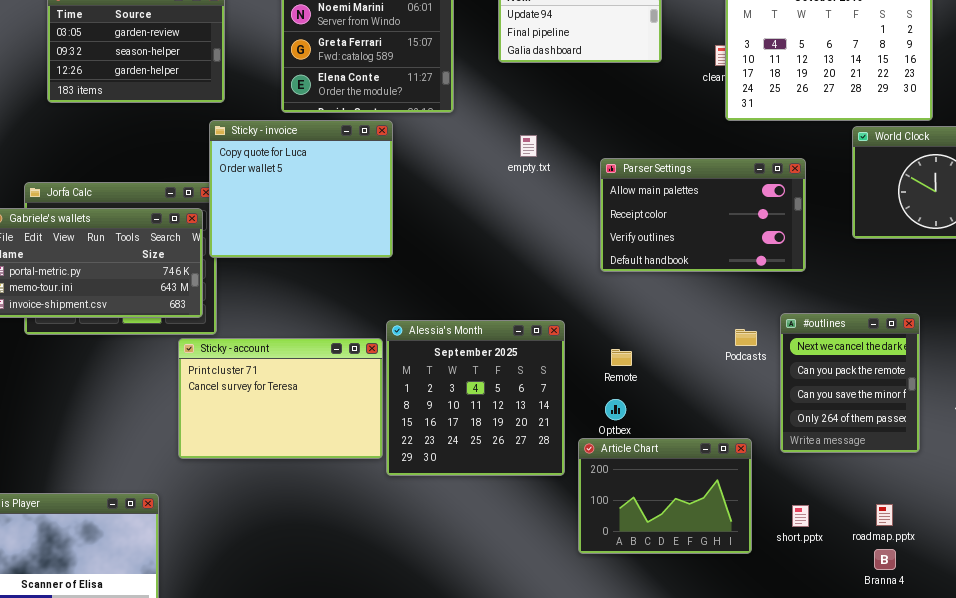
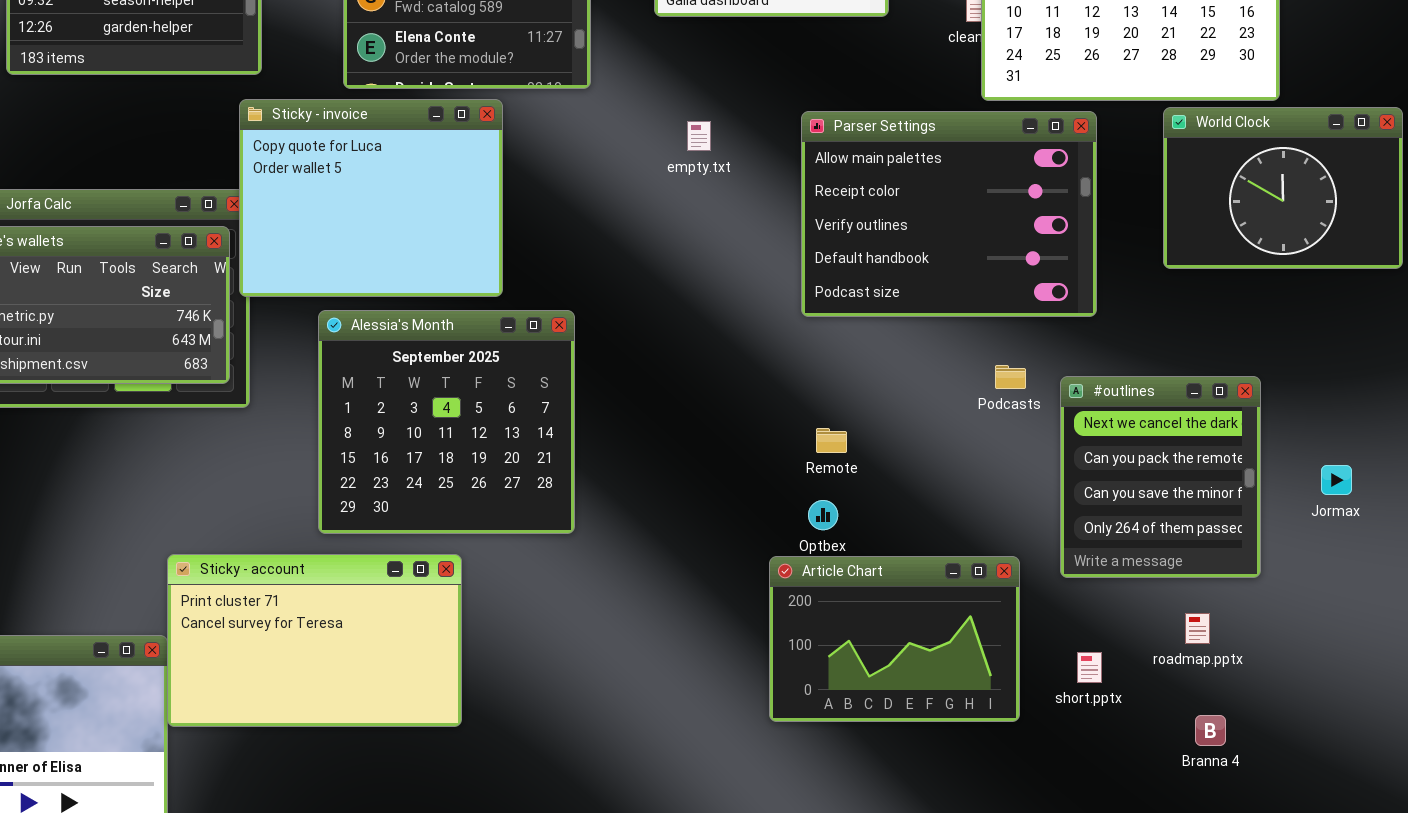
Parser Settings: [600,158,806,272] -> [801,111,1097,317], resized
Alessia's Month: [386,320,565,476] -> [318,310,575,534], moved
Podcasts: [735,329,757,346] -> [995,365,1026,389], moved
Sticky - account: [178,338,383,459] -> [167,554,462,727], moved
roadmap.pptx: [876,504,893,526] -> [1185,613,1210,644], moved

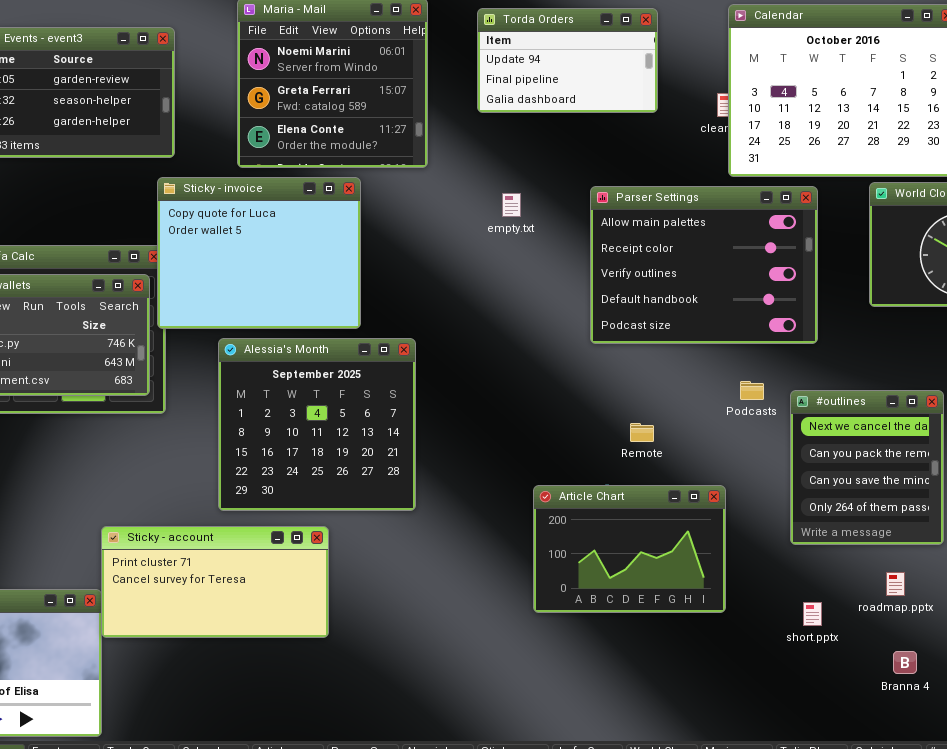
Remote: [816,428,847,453] -> [630,423,654,442], moved
Sticky - account: [167,554,462,727] -> [101,526,329,638], resized
Article Chart: [769,556,1020,722] -> [533,485,726,613], moved

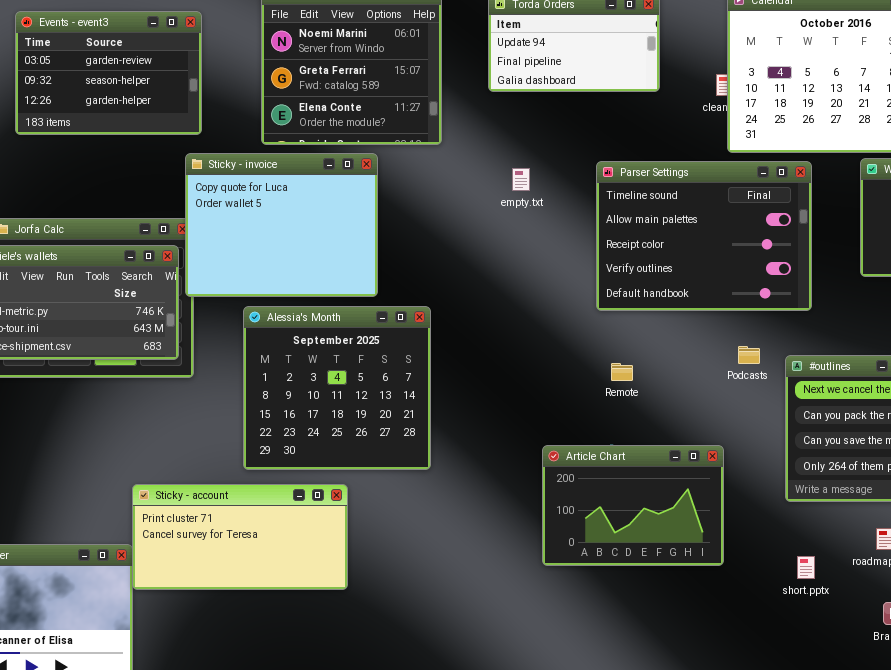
Parser Settings: [590,186,818,344] -> [596,161,812,311], scrolled up 1 row
Remote: [630,423,654,442] -> [611,363,633,381], moved

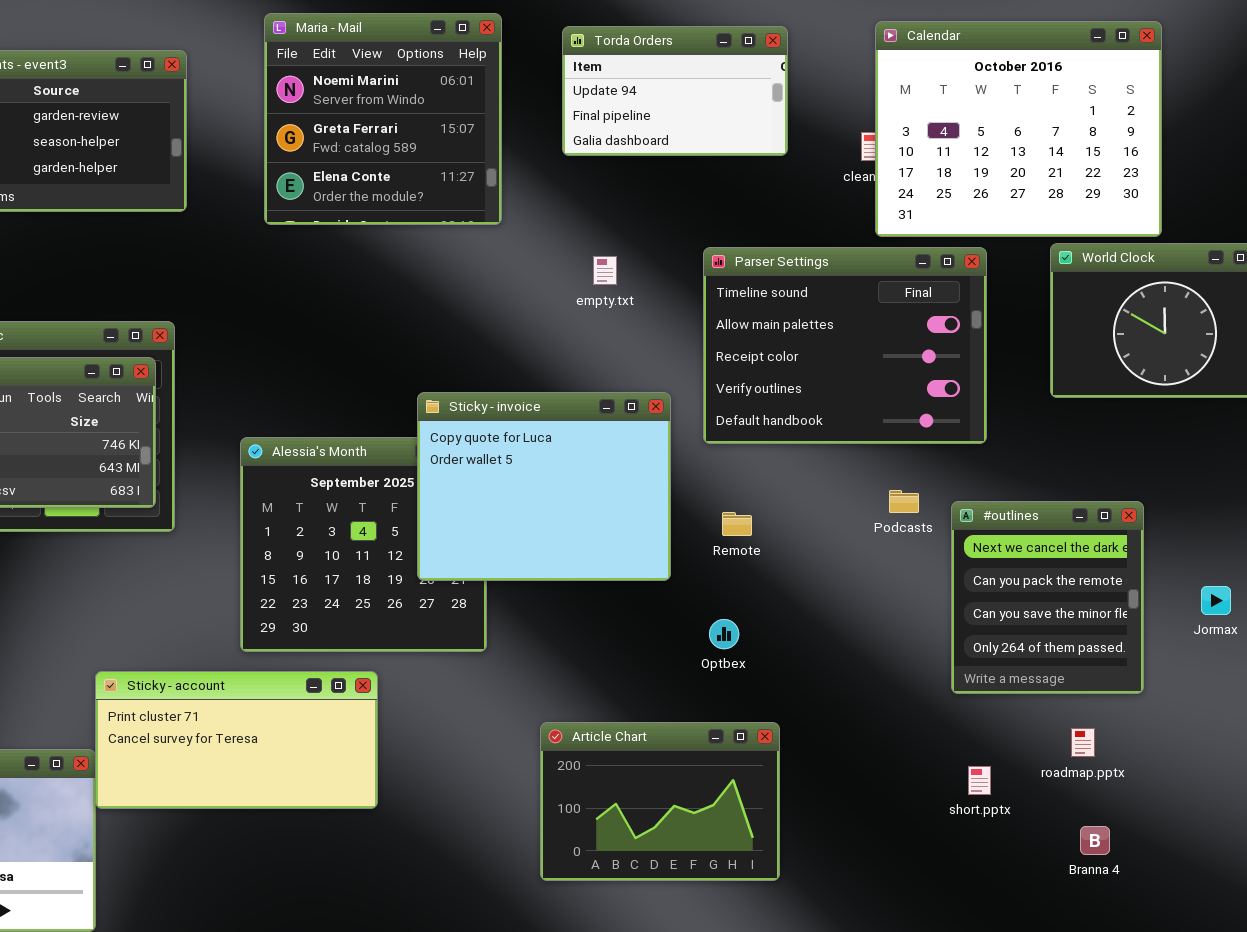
Sticky - invoice: [185,153,378,297] -> [417,392,671,581], moved
Article Chart: [542,445,724,566] -> [540,722,780,881], moved

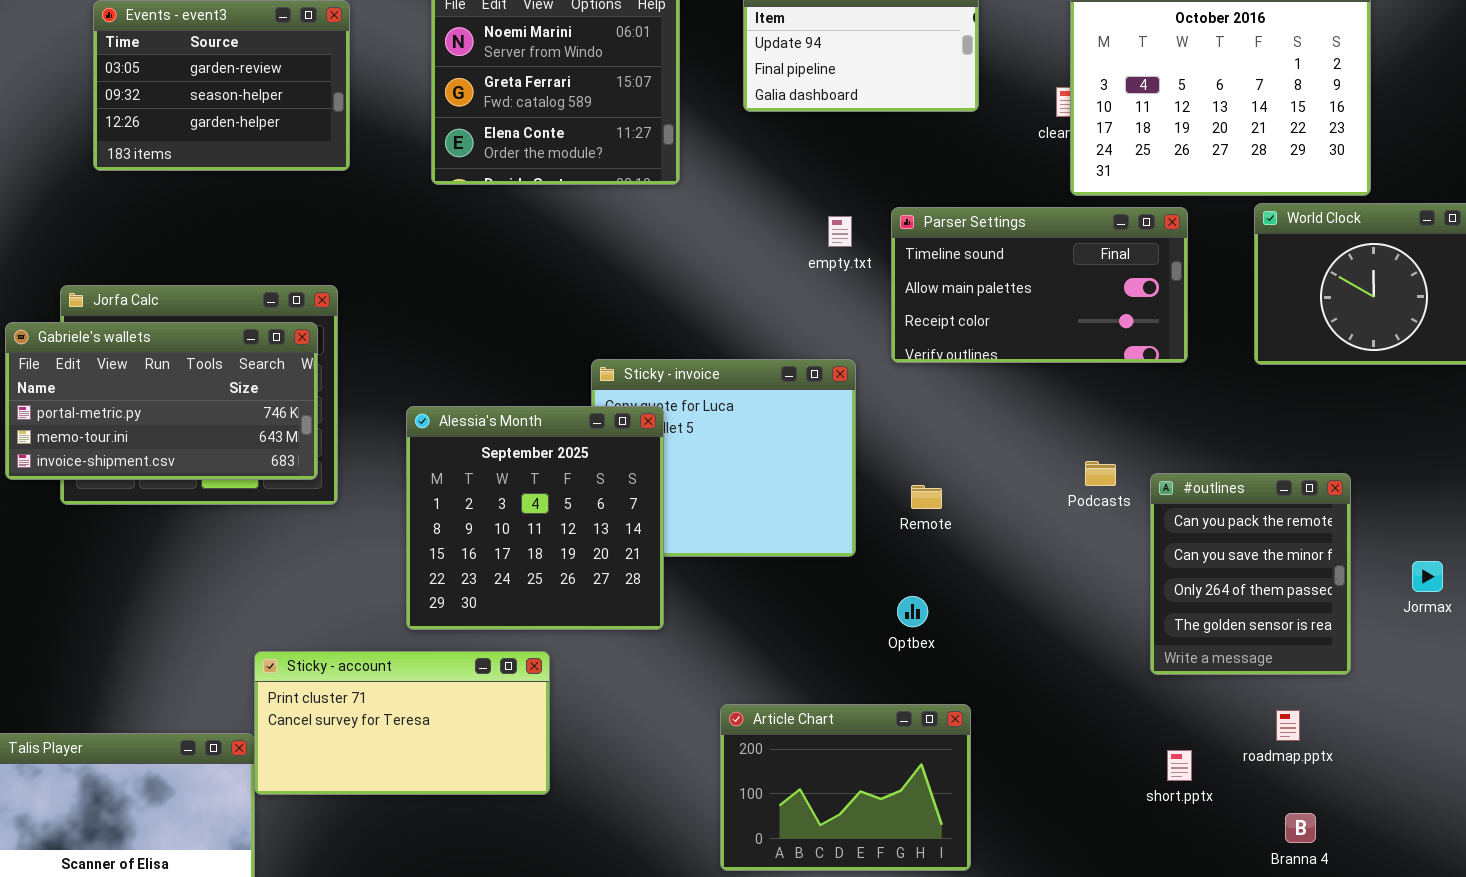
Parser Settings: [703,247,987,444] -> [891,207,1188,363], resized
empty.txt: [593,256,617,285] -> [828,216,852,247], moved
Alessia's Month: [240,437,487,652] -> [406,406,664,630], raised
#outlines: [951,501,1144,694] -> [1150,473,1351,675], scrolled down 1 row

